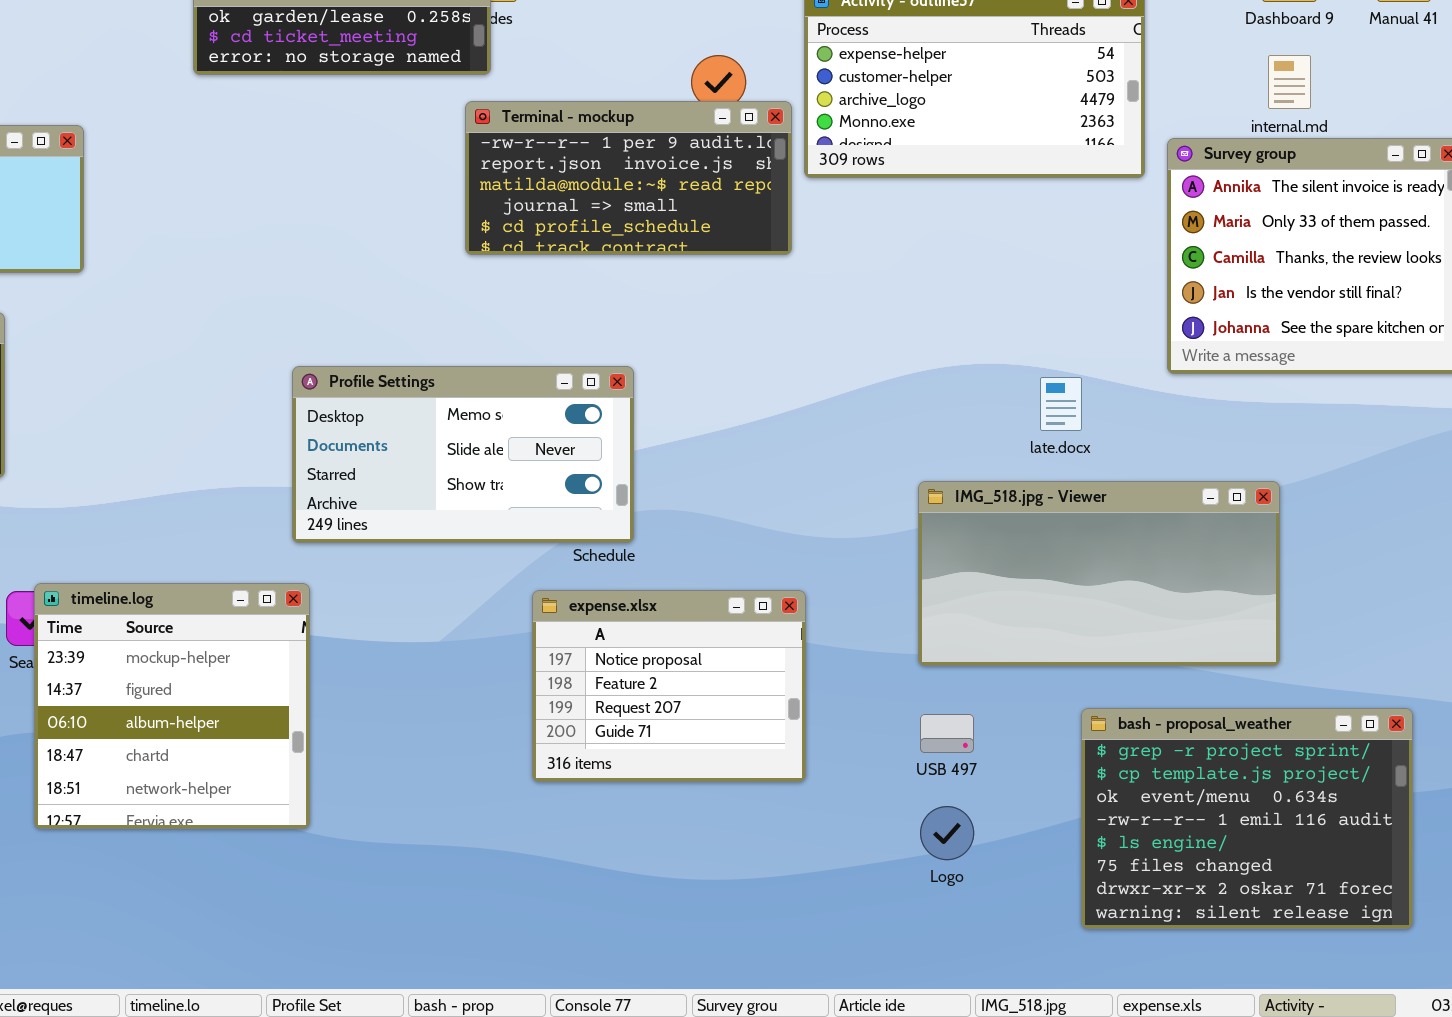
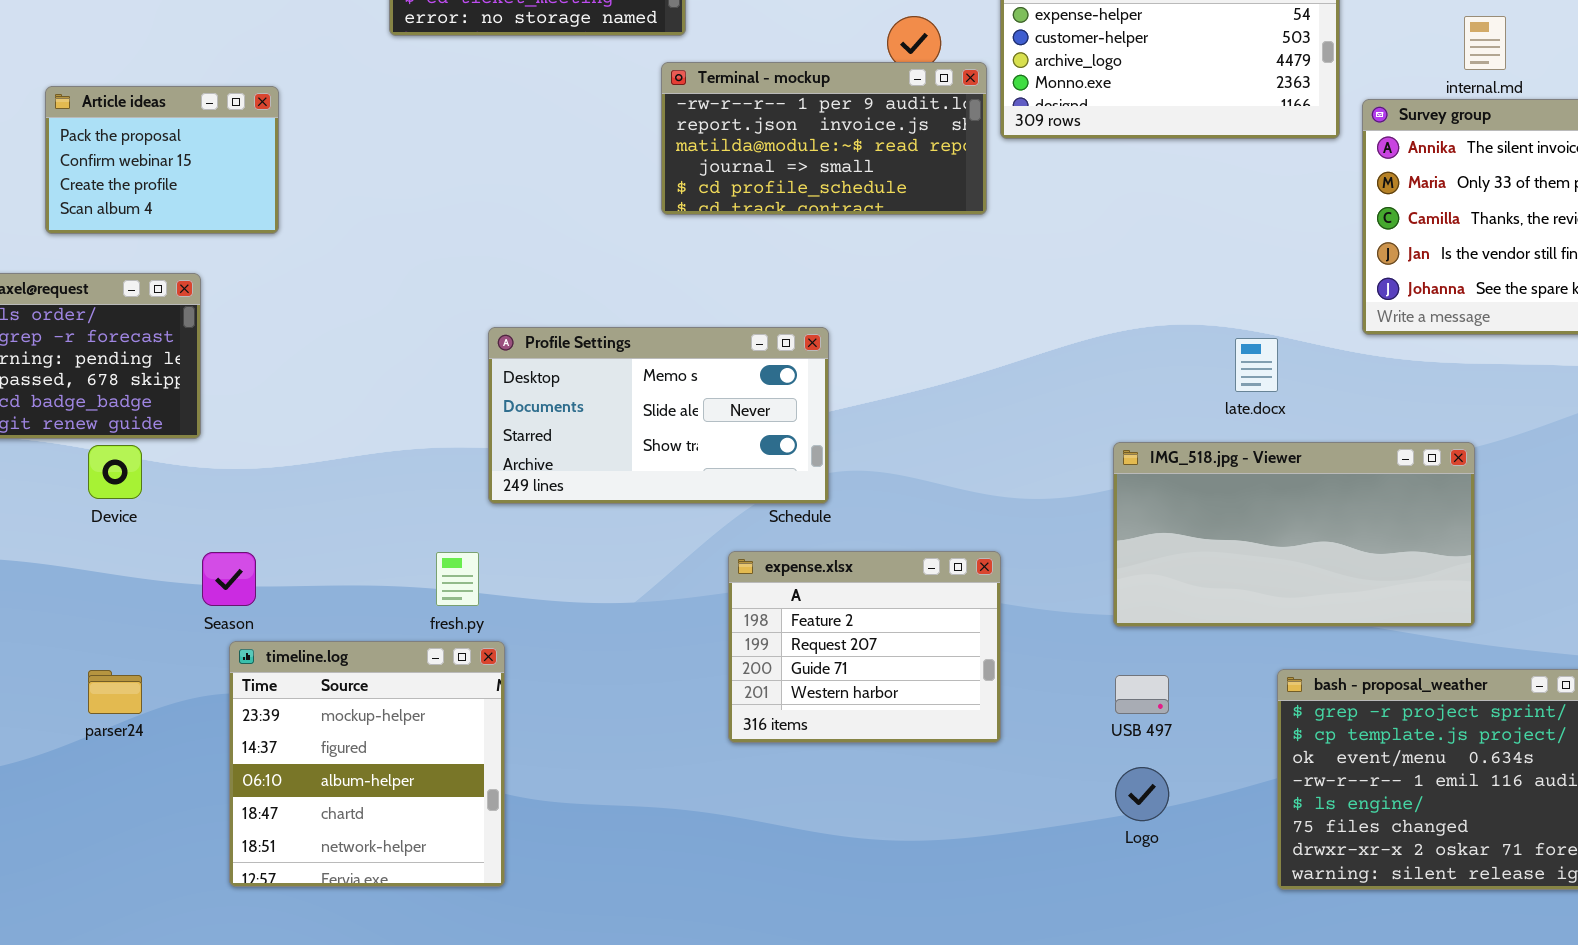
timeline.log: [34,583,310,829] -> [229,641,505,887], moved
expense.xlsx: [532,590,806,782] -> [728,551,1001,743], scrolled down 1 row

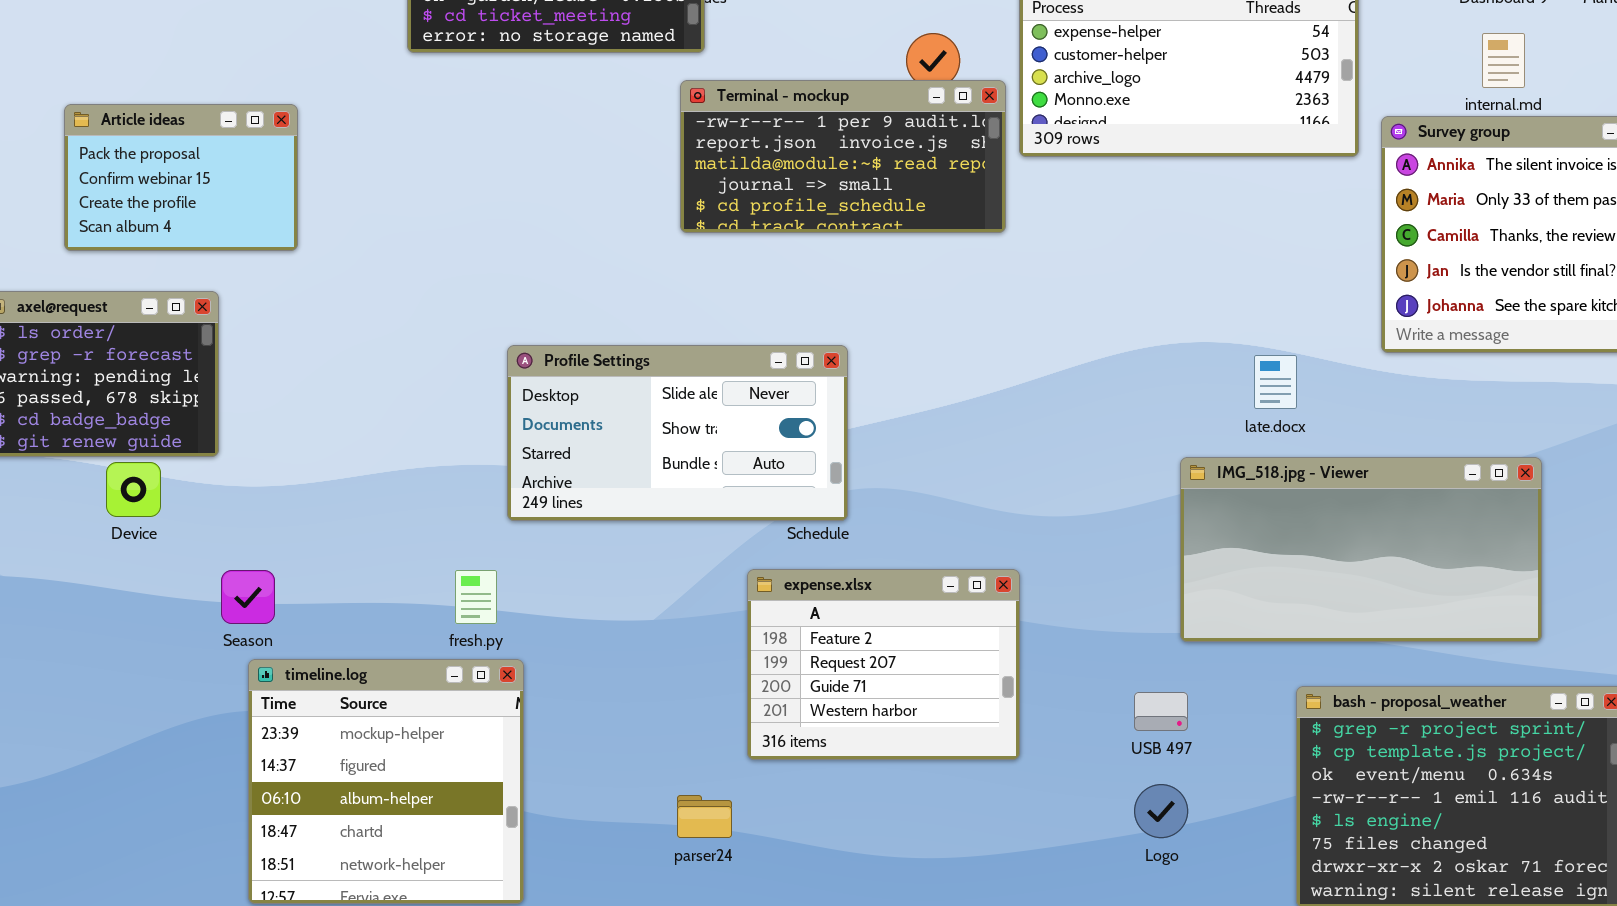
Profile Settings: [488,327,829,504] -> [507,345,848,521], scrolled down 1 row
IMG_518.jpg - Viewer: [1113,442,1475,627] -> [1180,457,1542,642], moved
parser24: [88,670,142,714] -> [677,795,732,838], moved

